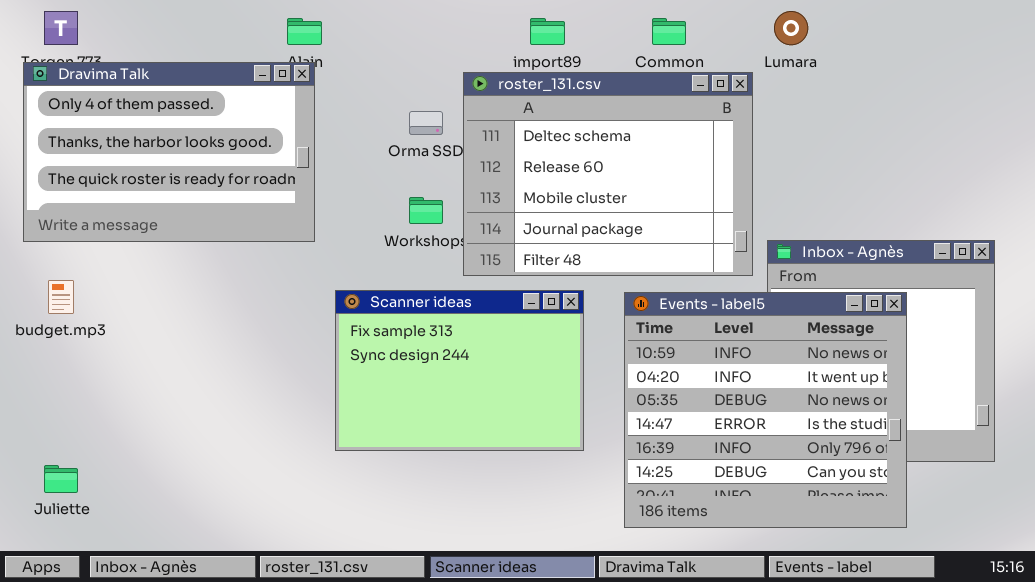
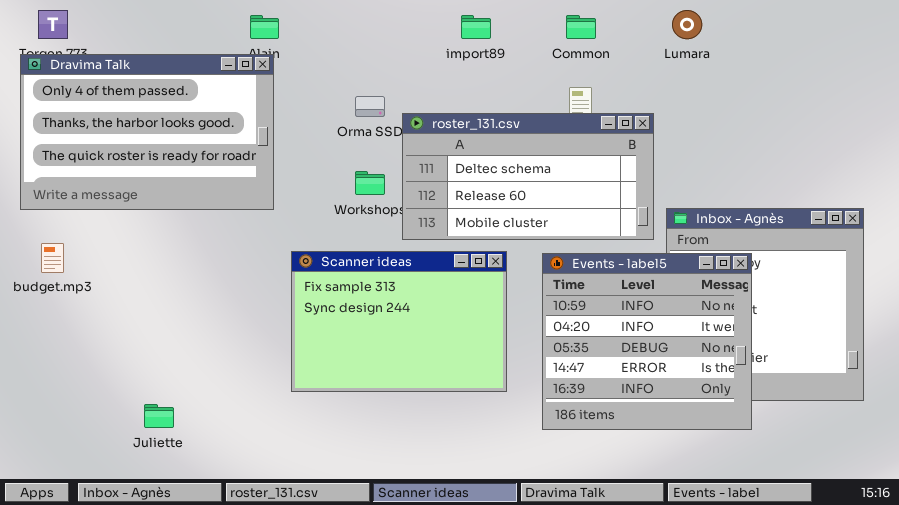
roster_131.csv: [463,72,753,276] -> [402,113,654,240], resized
Events - label5: [624,292,907,528] -> [542,253,752,430], resized
Juliette: [44,465,78,493] -> [144,404,174,428], moved

